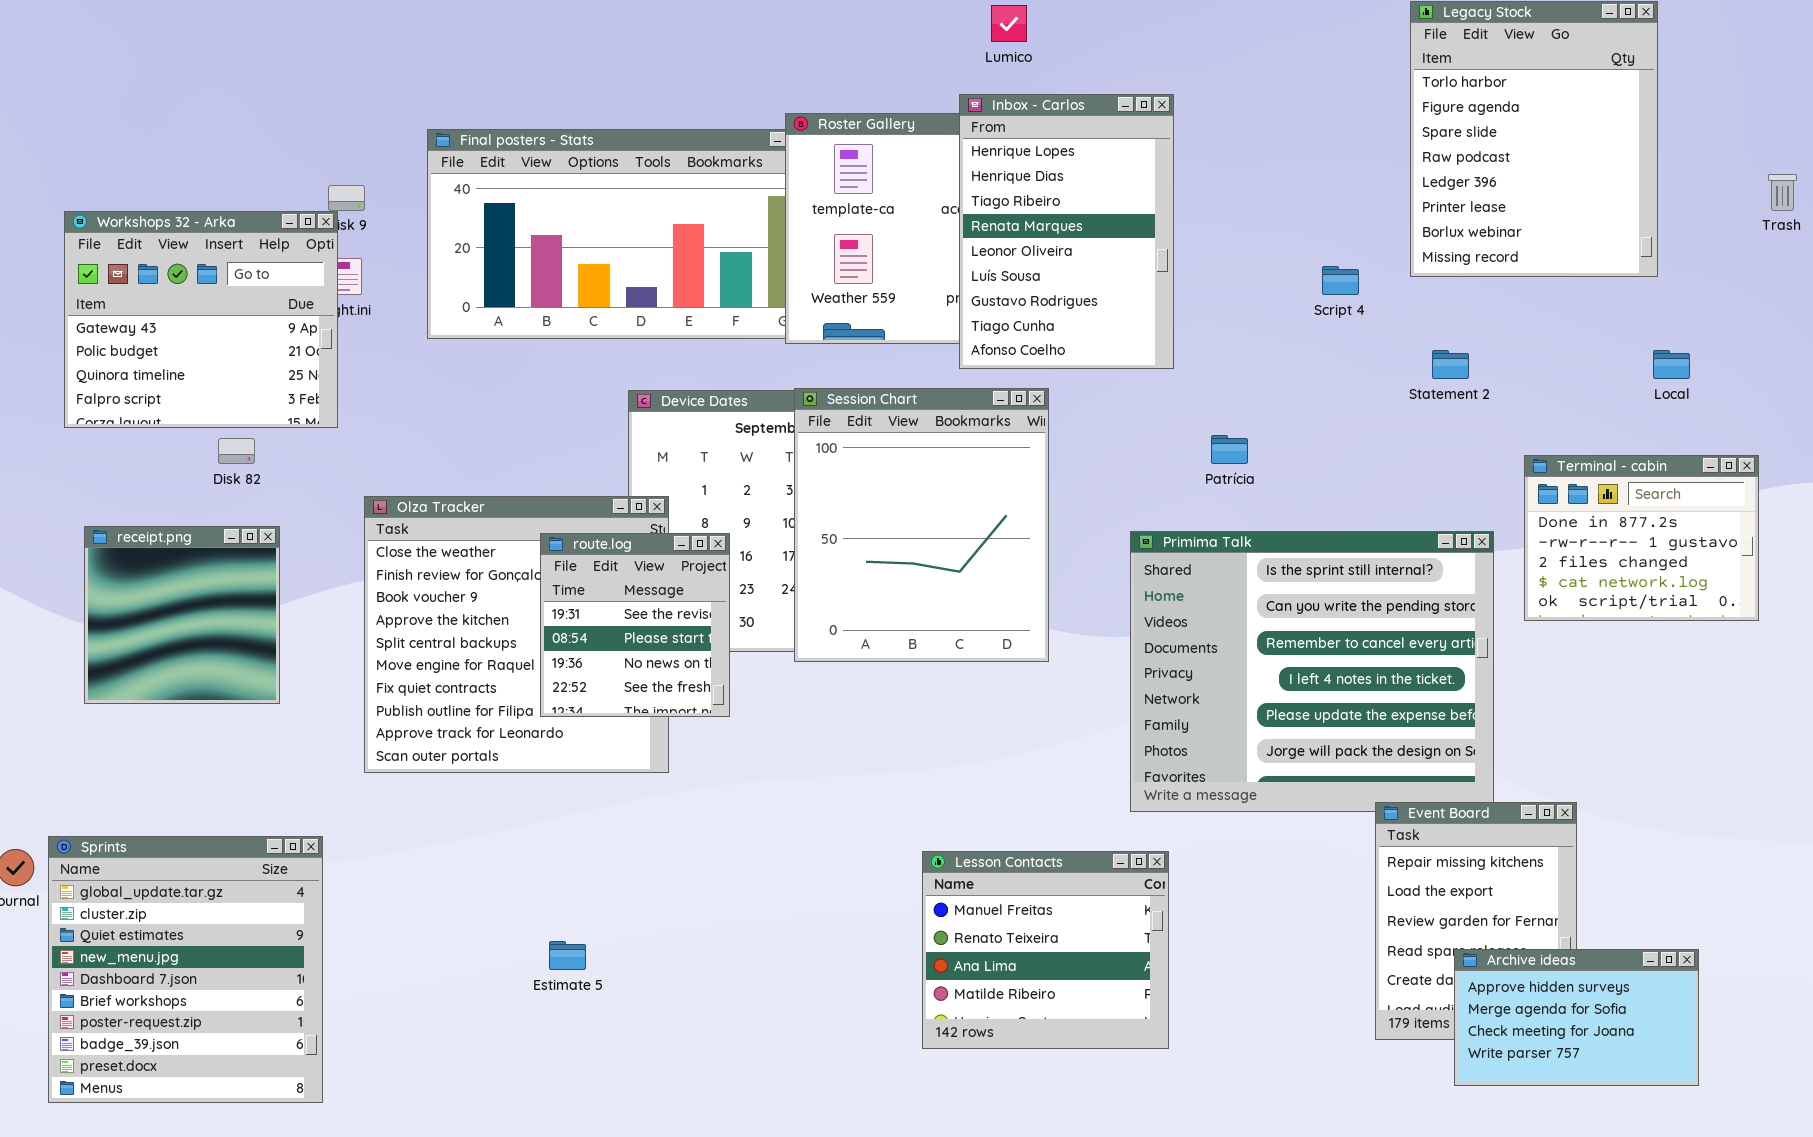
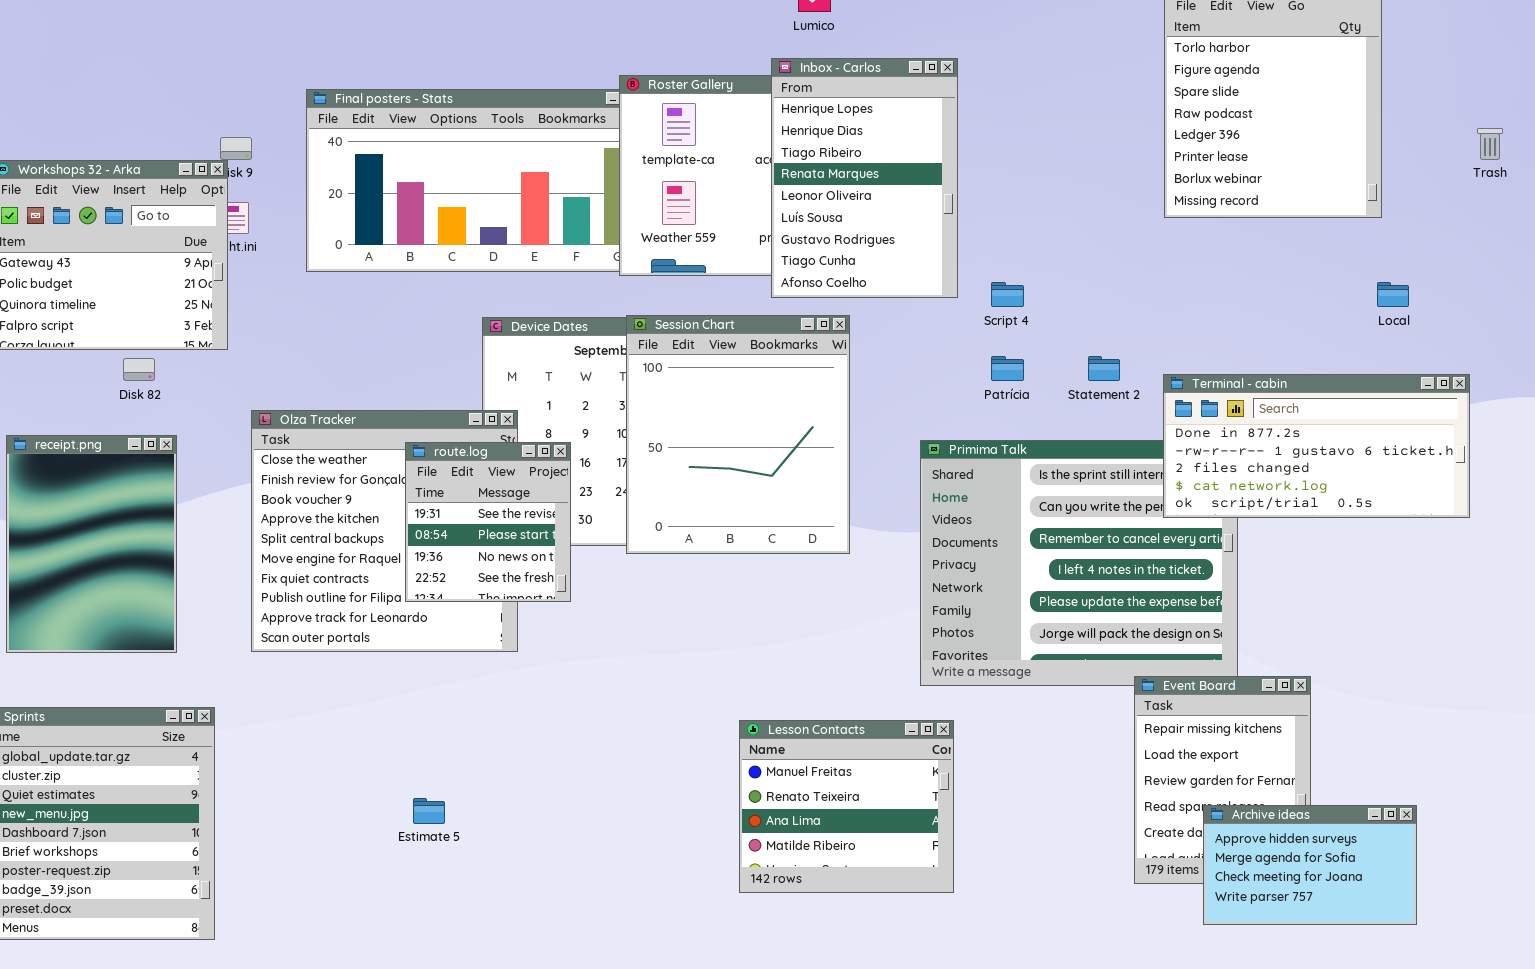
Script 4: [1322,266,1359,295] -> [991,282,1024,307], moved
Statement 2: [1432,350,1469,379] -> [1088,356,1120,381], moved
Terminal - cabin: [1524,455,1759,621] -> [1163,374,1470,518], resized
receipt.png: [84,526,280,704] -> [6,435,177,653], resized

